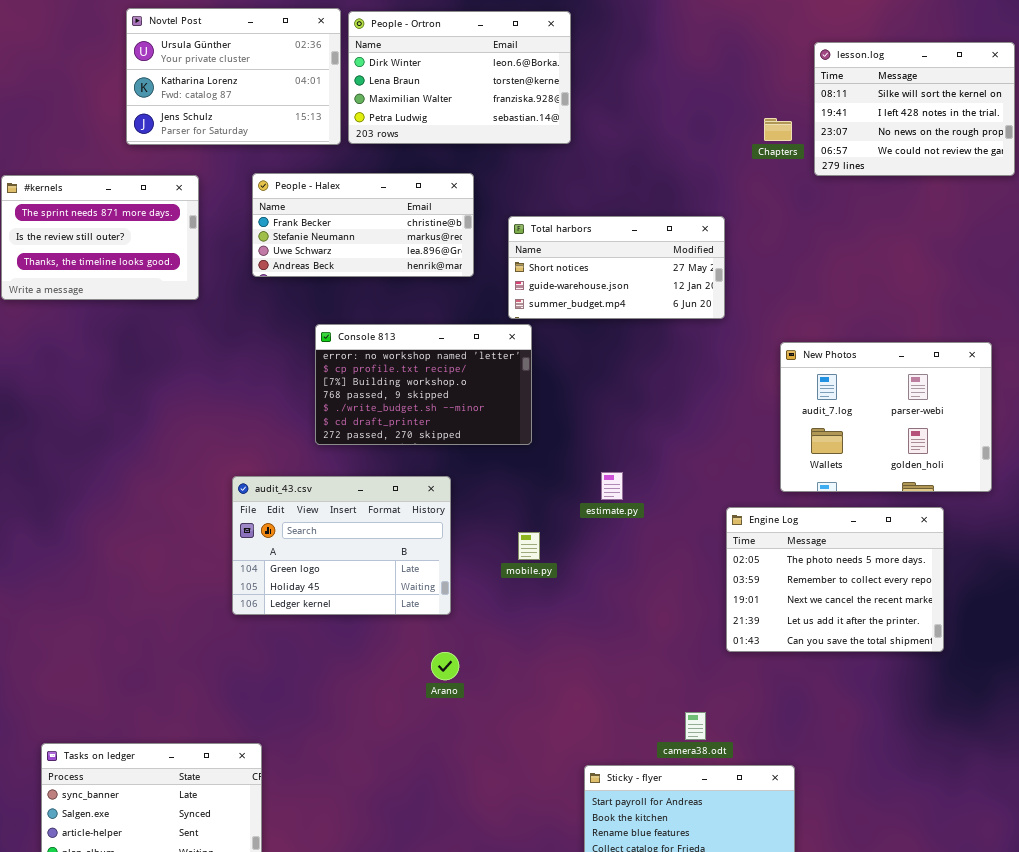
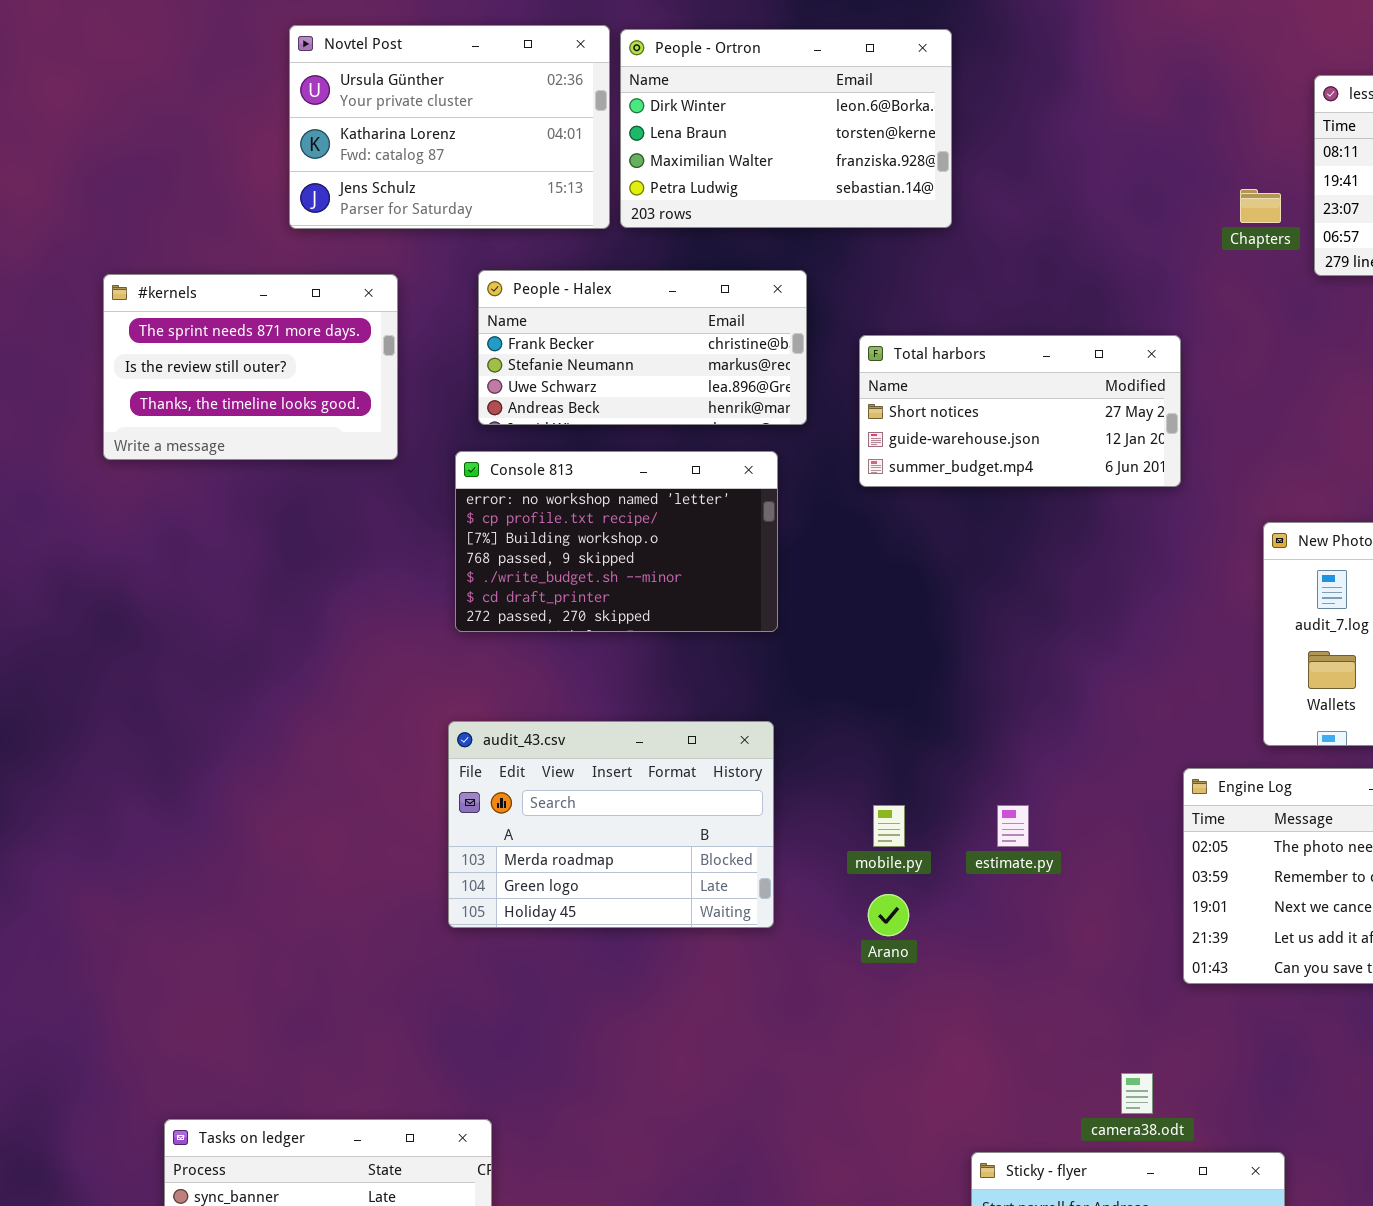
Console 813: [315,324,532,445] -> [455,451,778,632], moved
estimate.py: [601,472,623,500] -> [997,805,1029,847], moved
audit_43.csv: [232,476,451,615] -> [448,721,774,928], scrolled up 1 row
Arano: [431,652,459,680] -> [868,894,909,936], moved

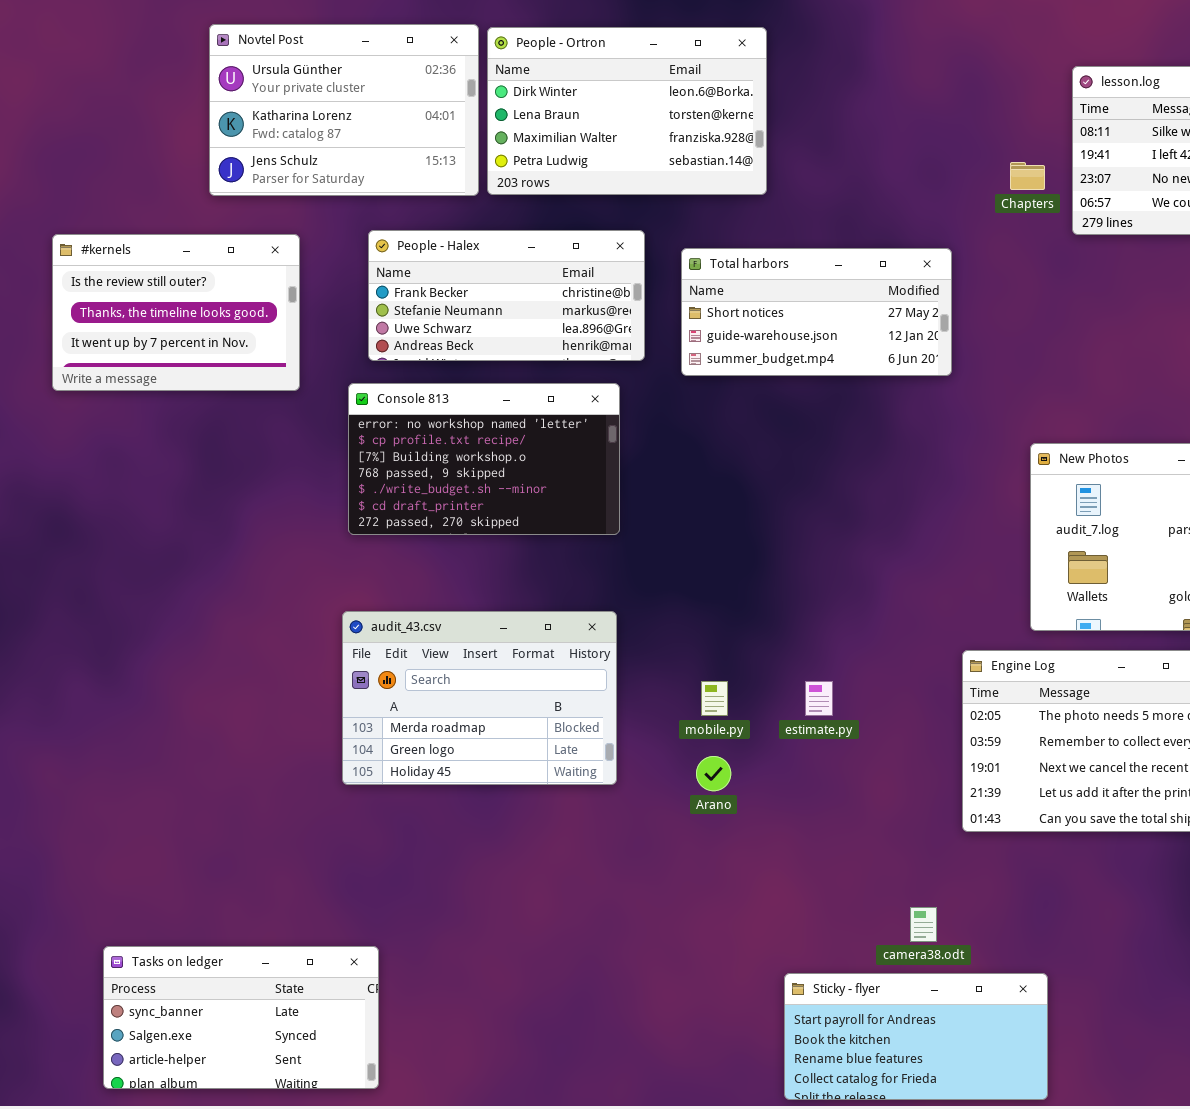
#kernels: [103,274,398,460] -> [52,234,300,391], scrolled down 1 row
Total harbors: [859,335,1181,487] -> [681,248,952,376], moved

